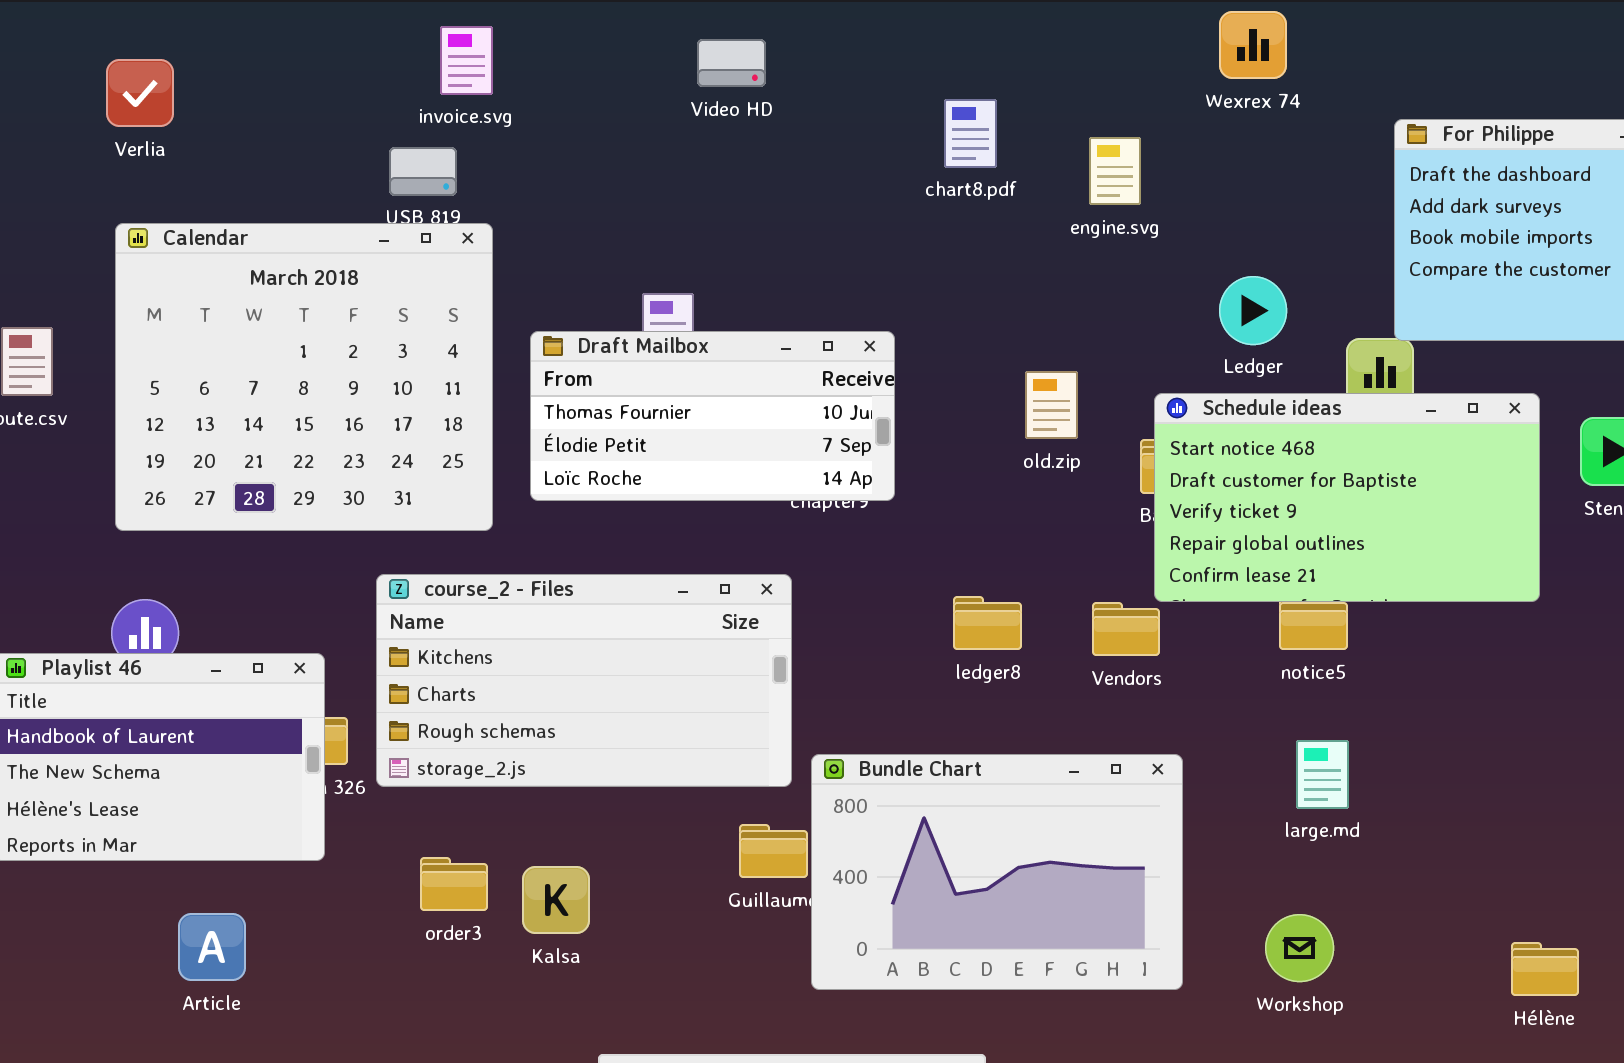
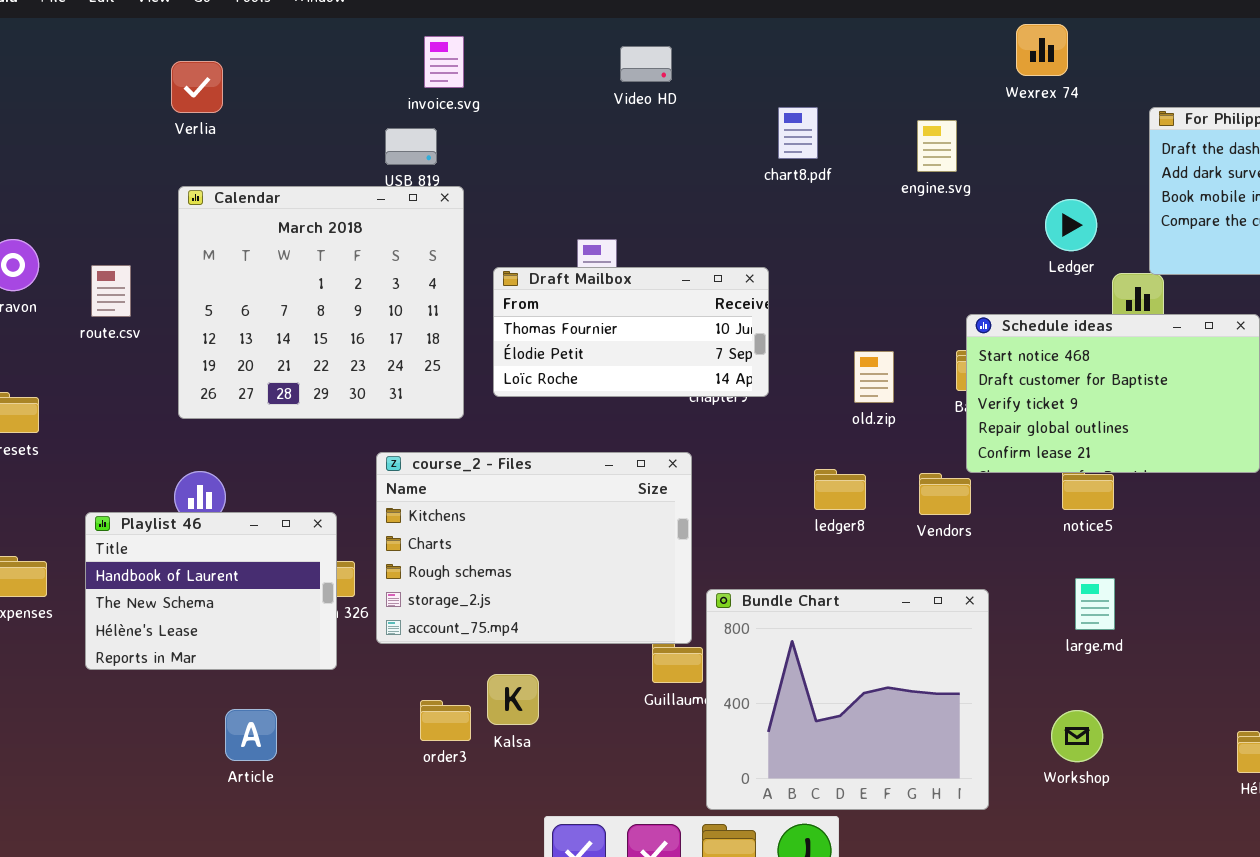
chart8.pdf: [944,99,997,168] -> [778,107,818,159], moved
Ledger: [1219,276,1287,345] -> [1045,199,1097,251], moved
old.zip: [1025,371,1078,439] -> [854,351,894,403], moved
course_2 - Files: [376,574,792,787] -> [376,452,692,644], resized
Bundle Chart: [811,754,1183,990] -> [706,589,989,810], resized
order3: [420,857,488,911] -> [420,700,471,741], moved

